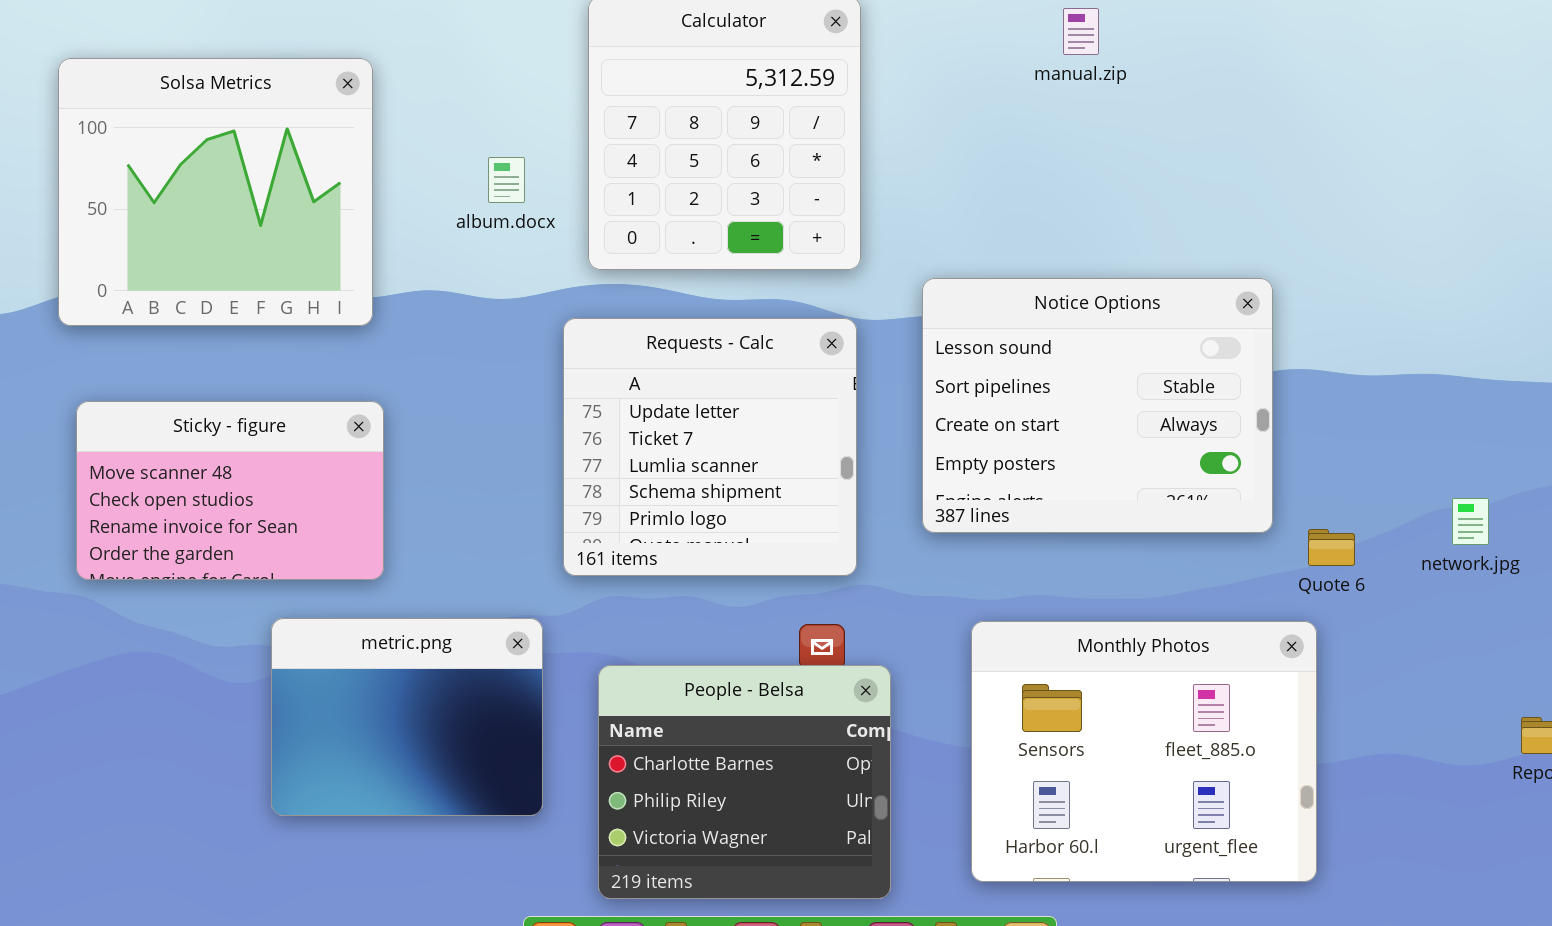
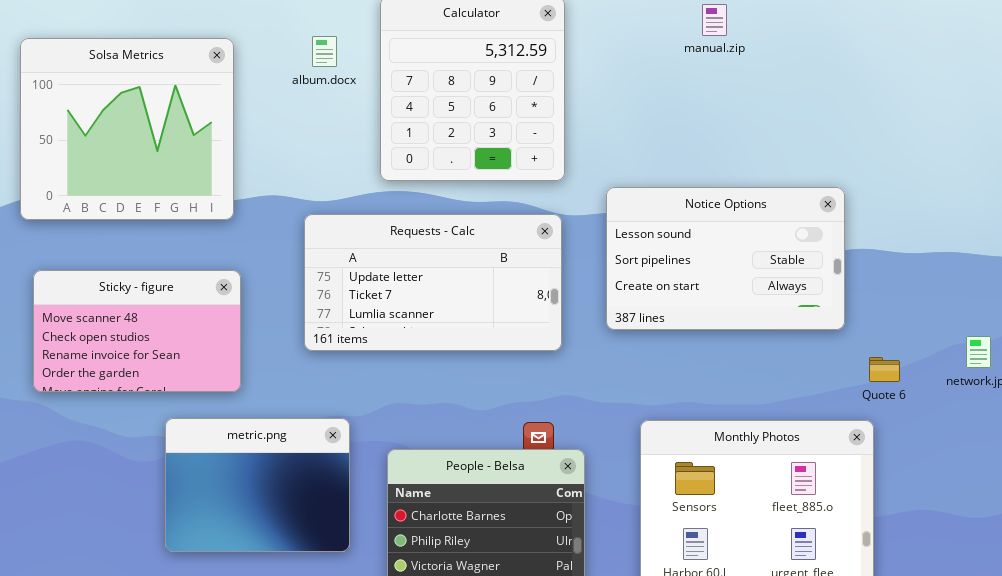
album.docx: [488,157,525,203] -> [312,36,337,67], moved
Notice Options: [922,278,1273,533] -> [606,187,845,330], resized
Requests - Calc: [563,318,857,576] -> [304,214,562,351], resized

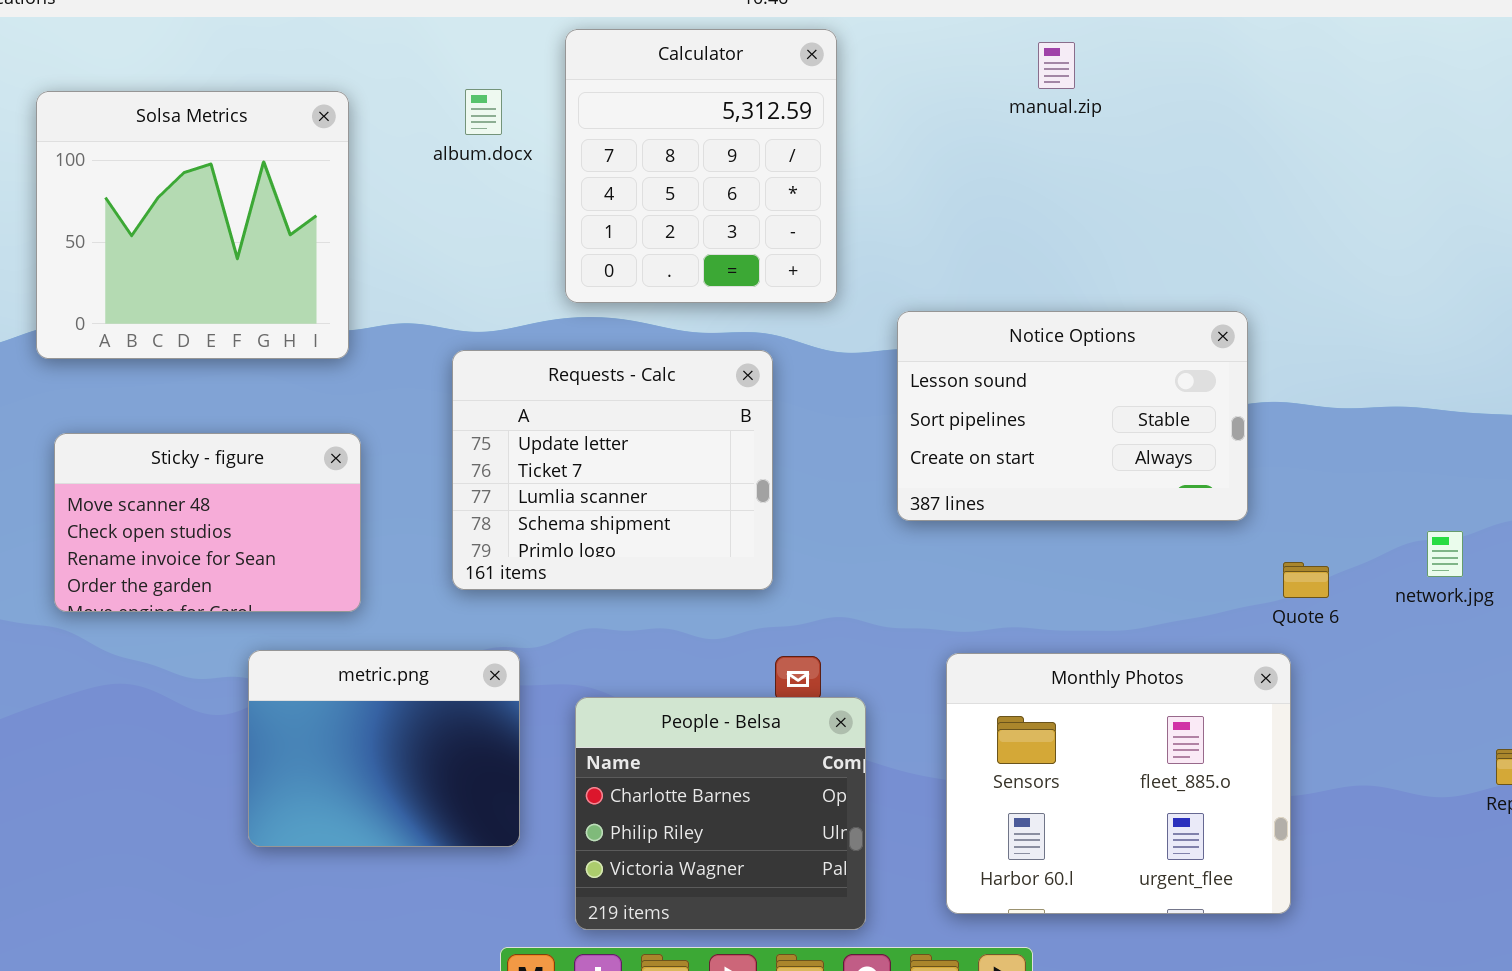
Requests - Calc: [304,214,562,351] -> [452,350,773,590], resized

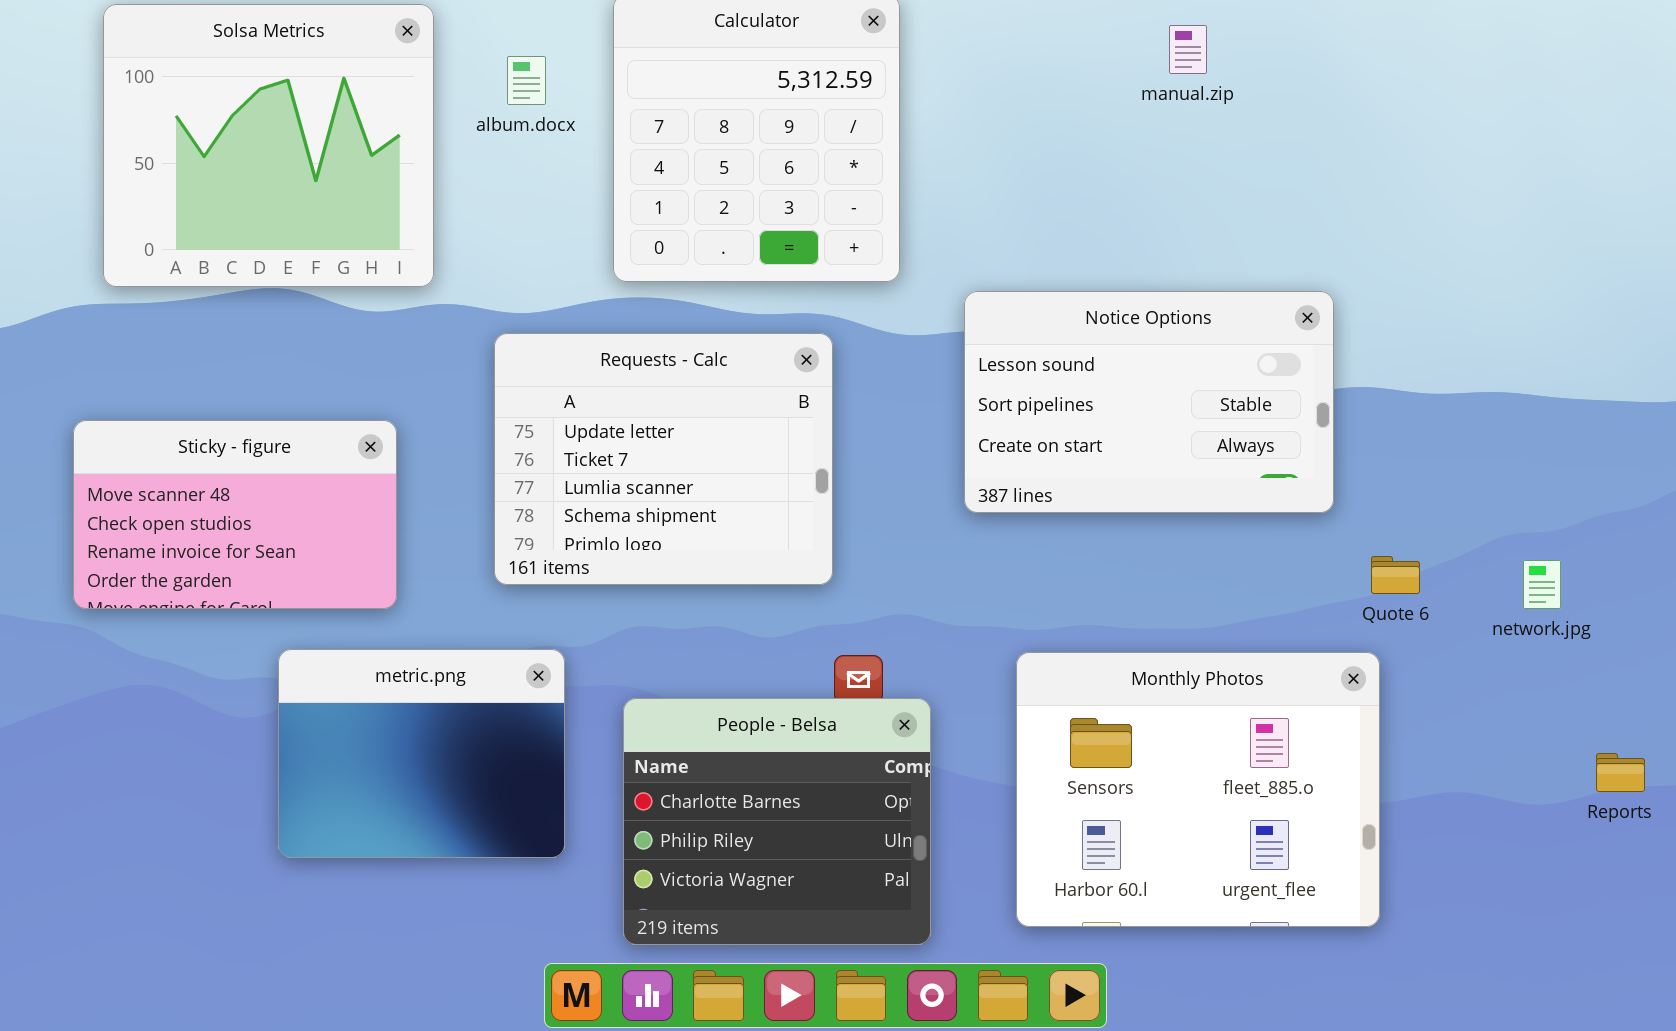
manual.zip: [1038,42,1075,89] -> [1169,25,1207,74], moved
Solsa Metrics: [36,91,349,359] -> [103,4,434,287], moved
network.jpg: [1427,531,1463,577] -> [1523,560,1561,609], moved

